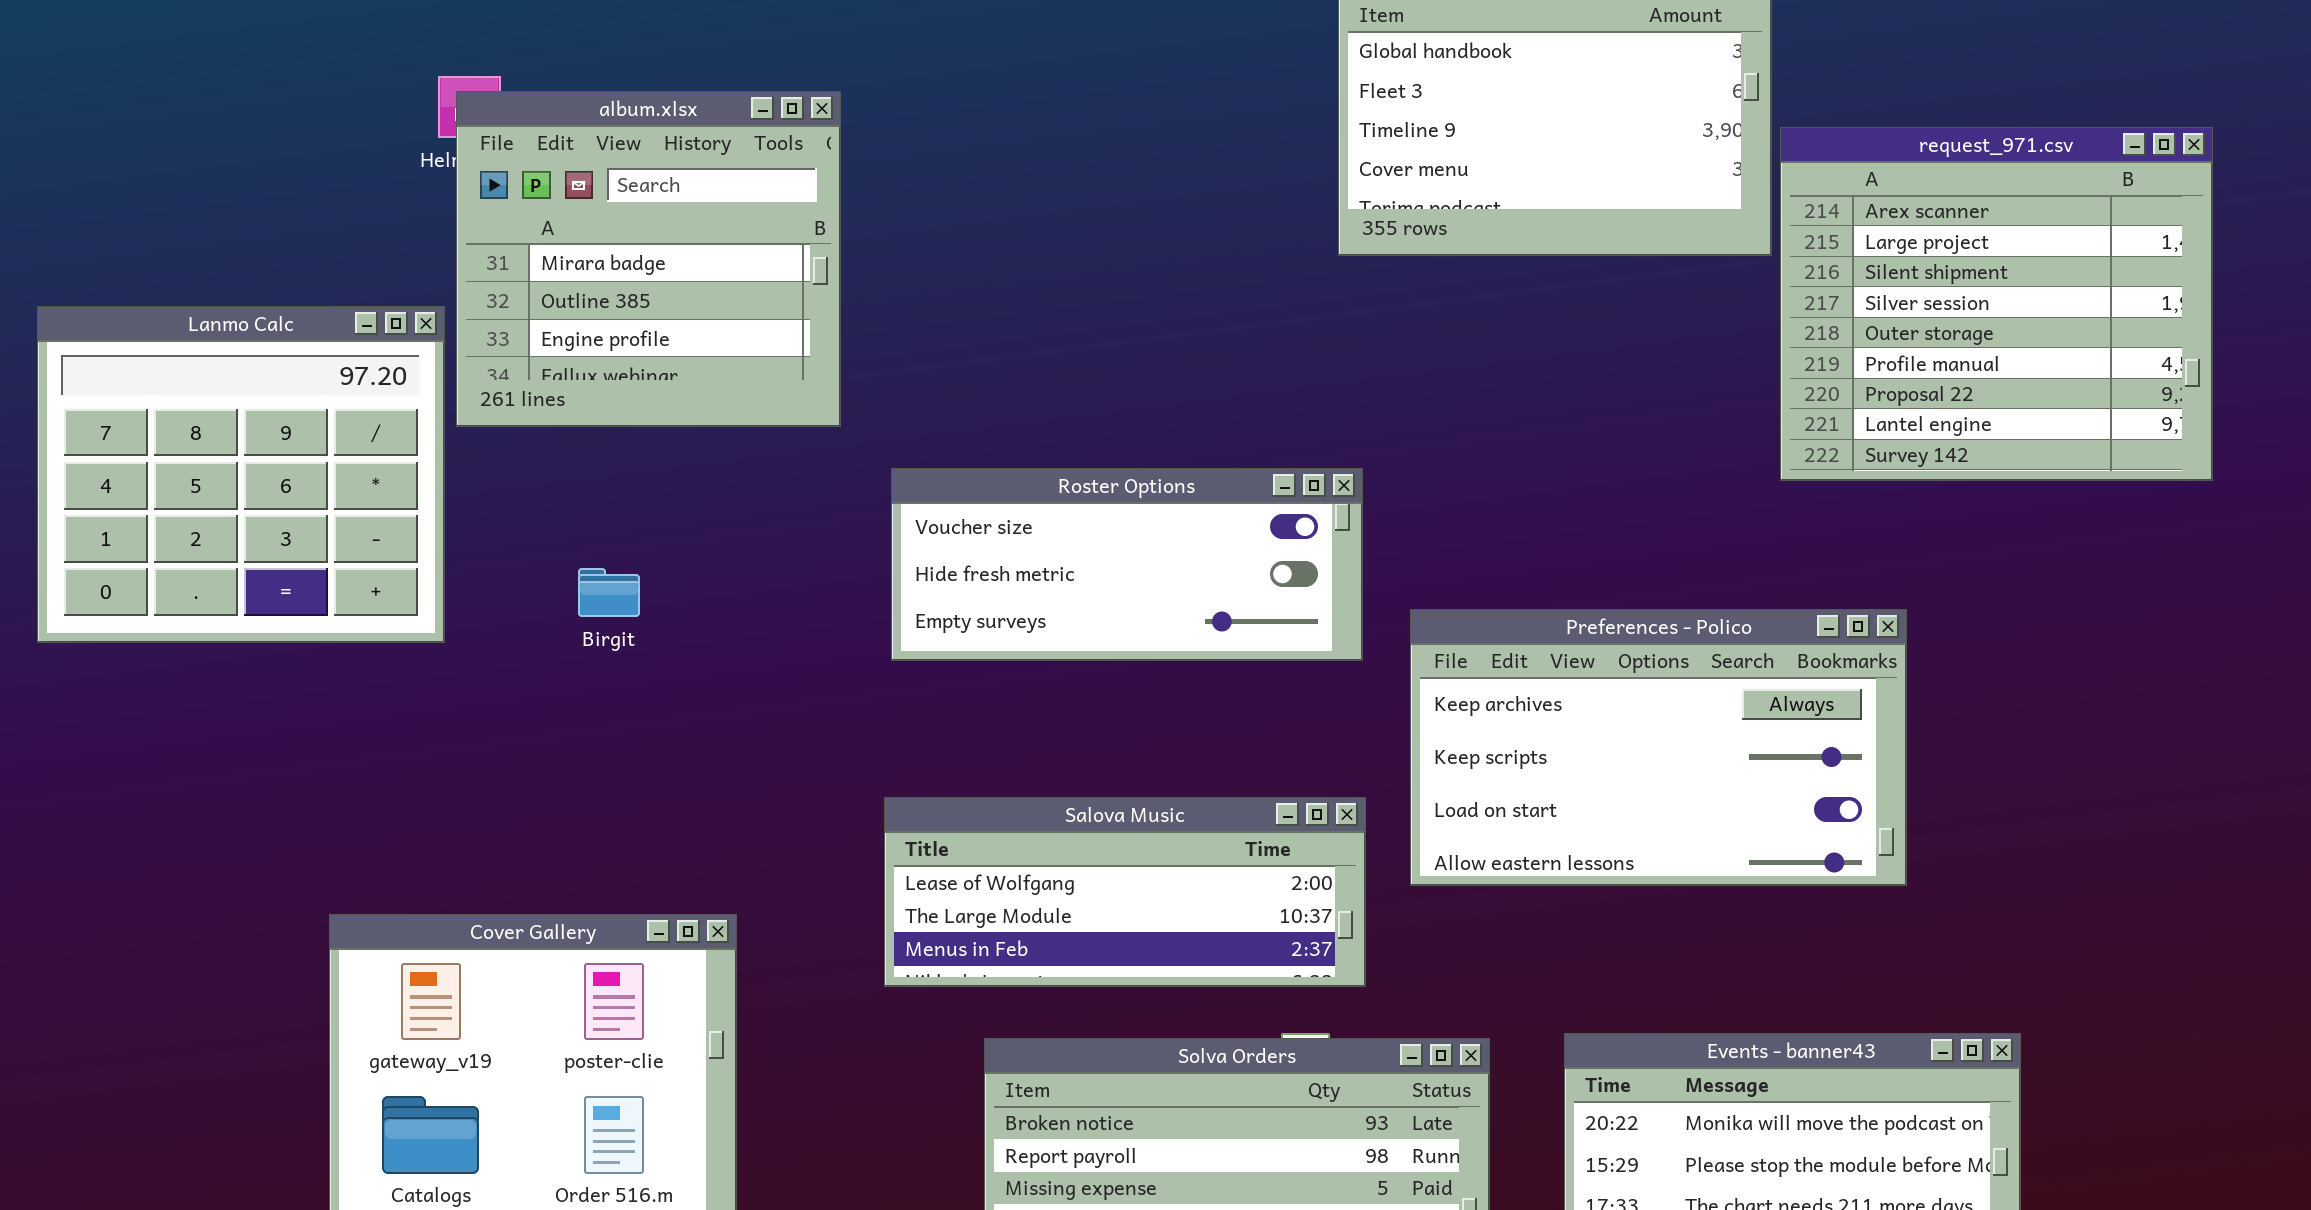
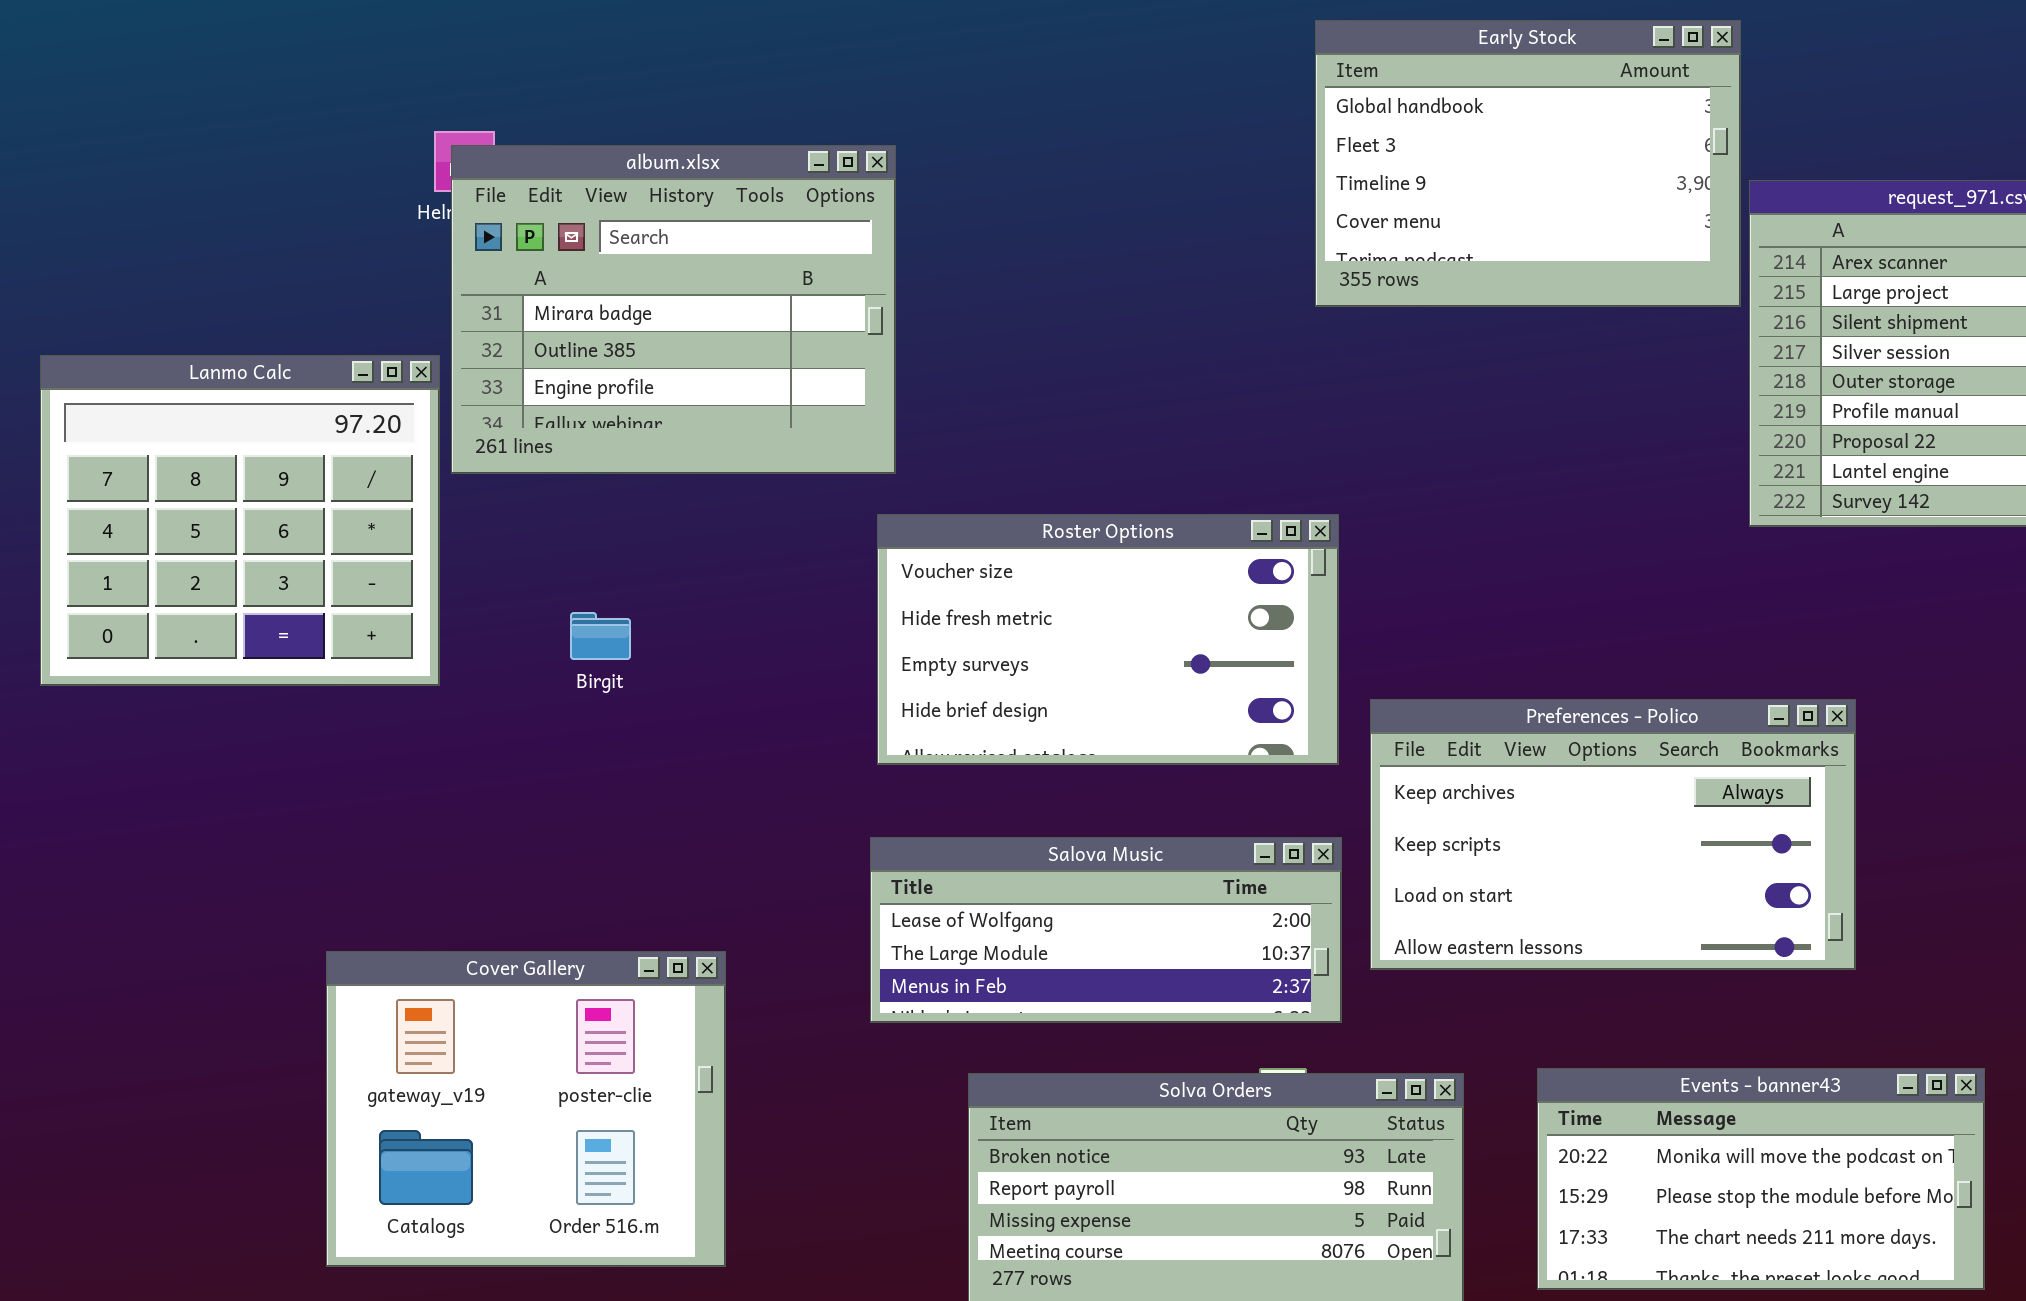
album.xlsx: [456,91,841,427] -> [451,145,896,474], resized
Roster Options: [891,468,1363,661] -> [877,514,1339,765], resized
Preferences - Polico: [1410,609,1907,886] -> [1370,699,1856,970], moved

